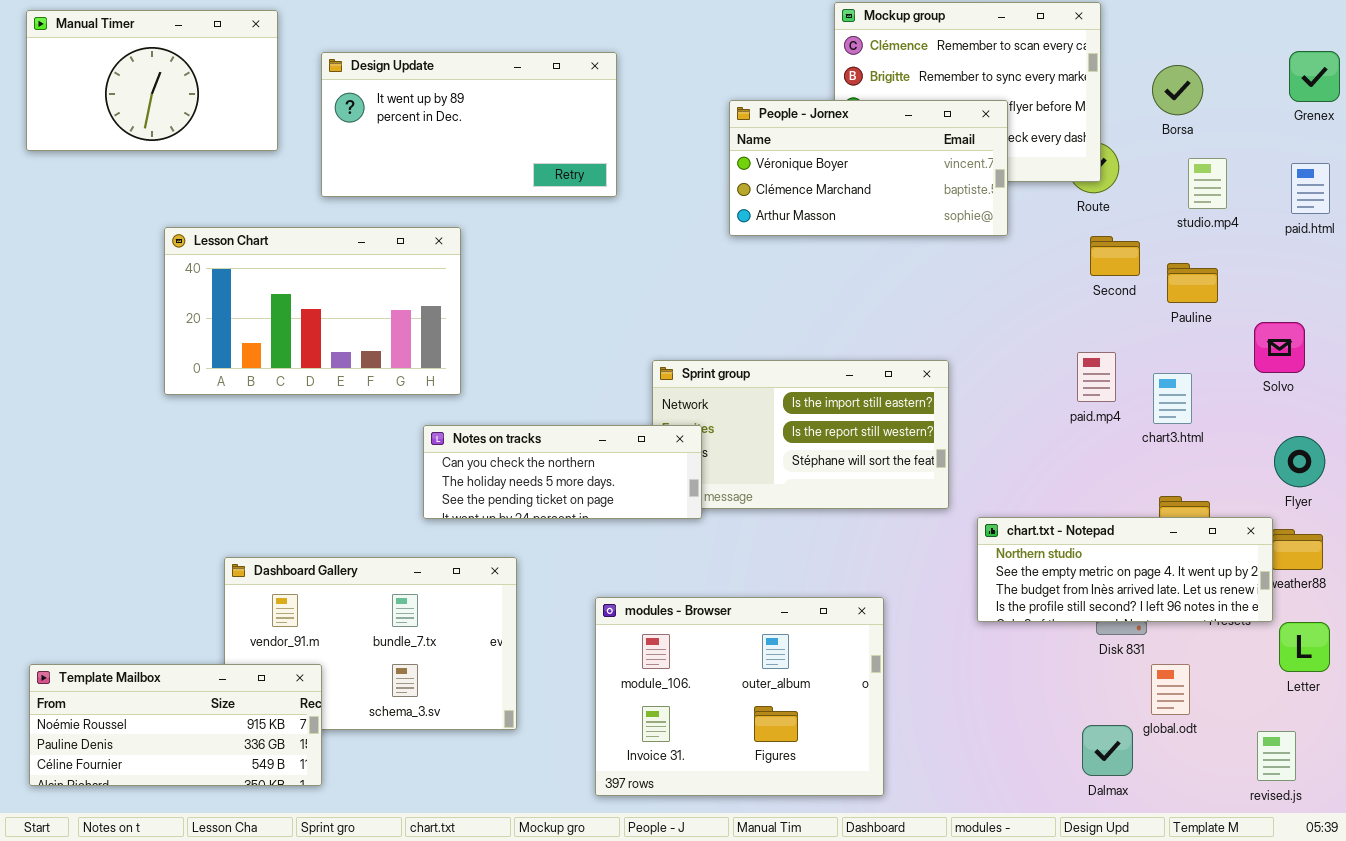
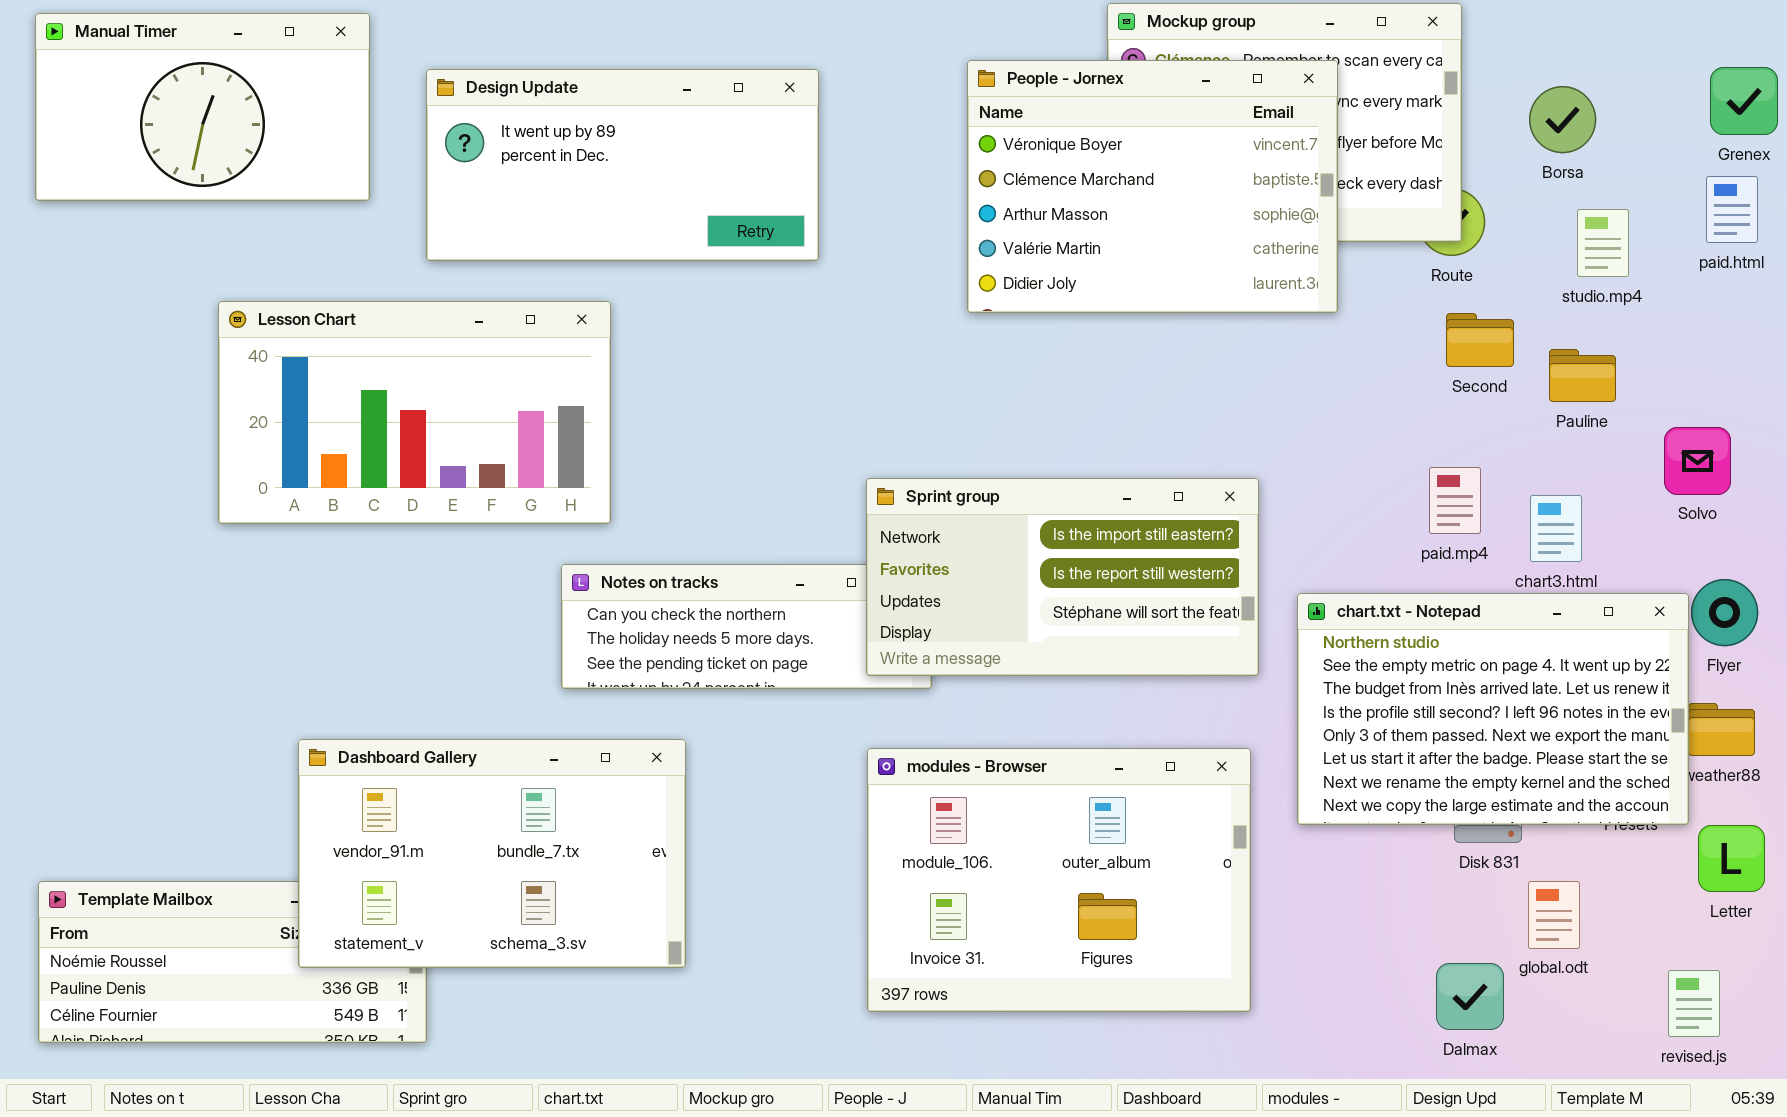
People - Jornex: [729,100,1008,236] -> [967,60,1338,313], resized
paid.html: [1291,163,1330,214] -> [1706,176,1758,243], moved
Sprint group: [652,360,949,509] -> [866,478,1259,676], raised
chart.txt - Notepad: [977,517,1273,622] -> [1297,593,1689,825], resized
Dashboard Gallery: [224,557,517,730] -> [298,739,686,968], raised
modules - Browser: [595,597,884,796] -> [867,748,1251,1012], moved

